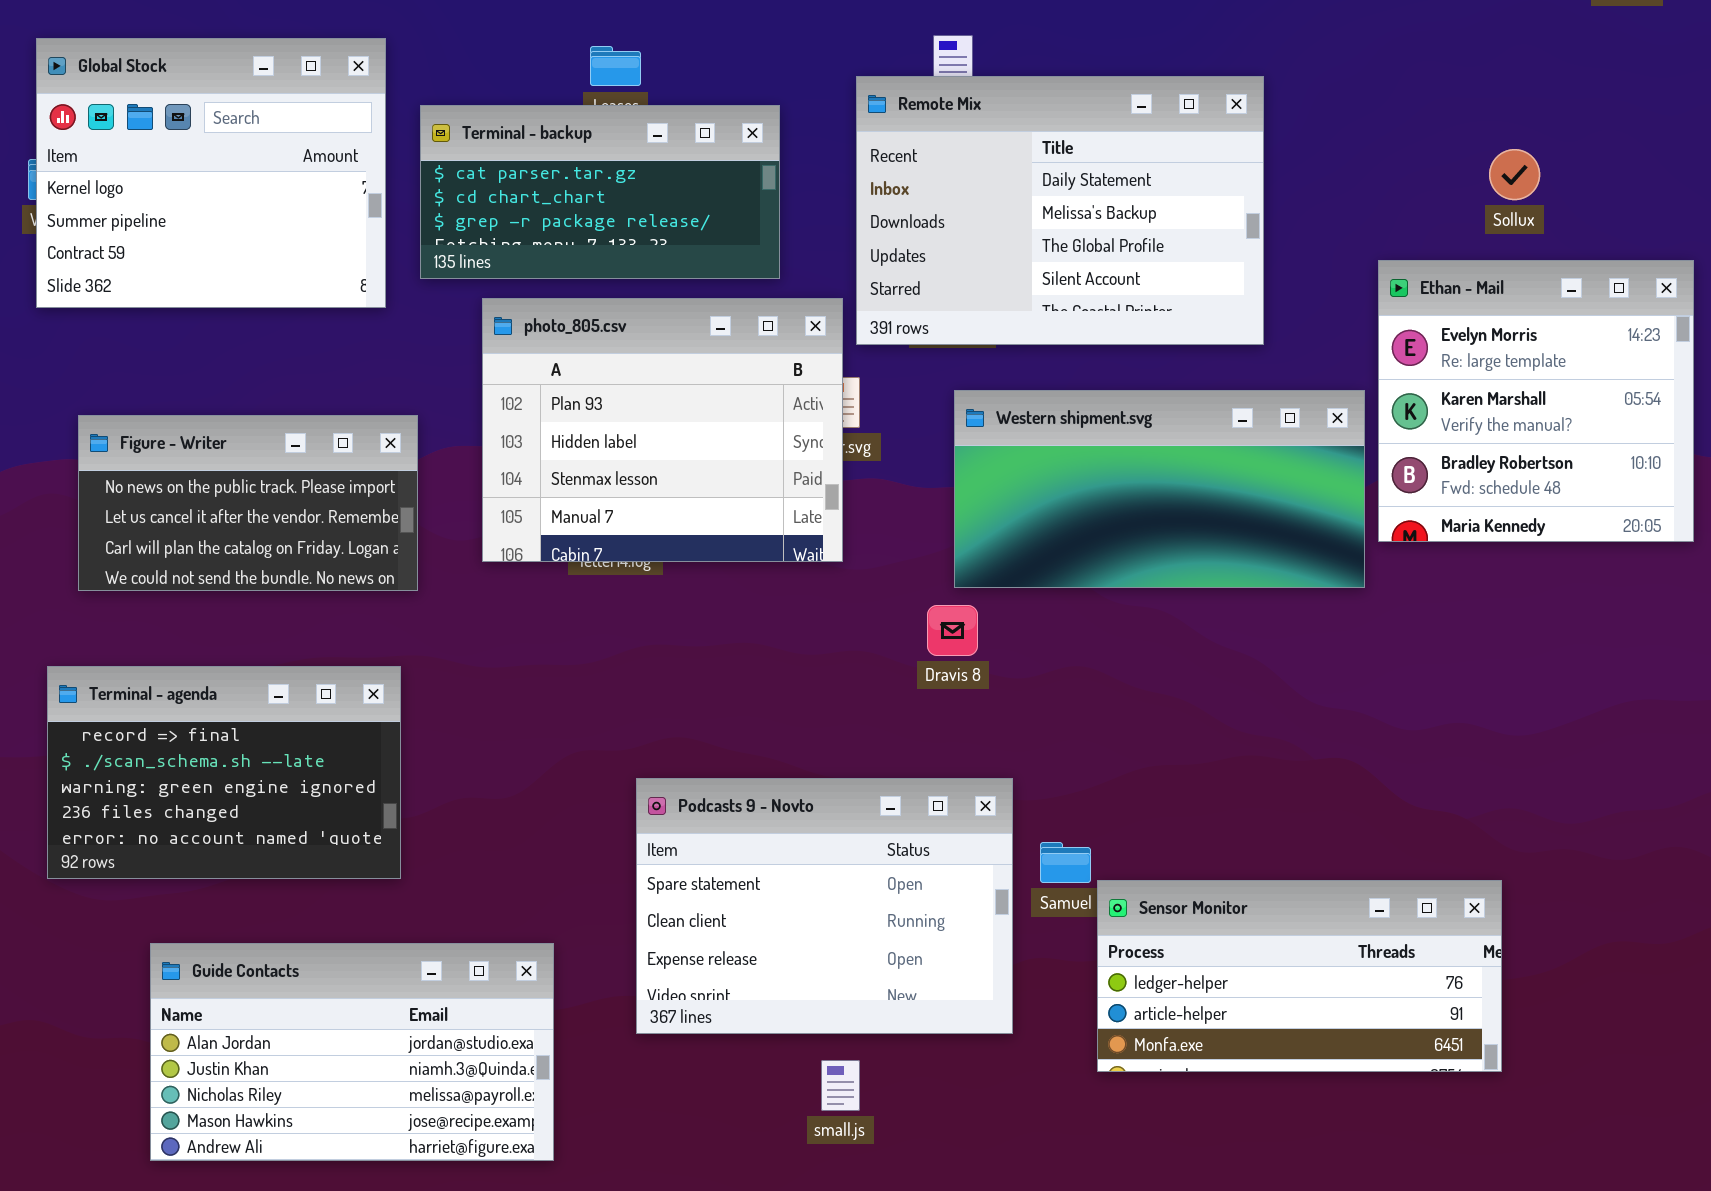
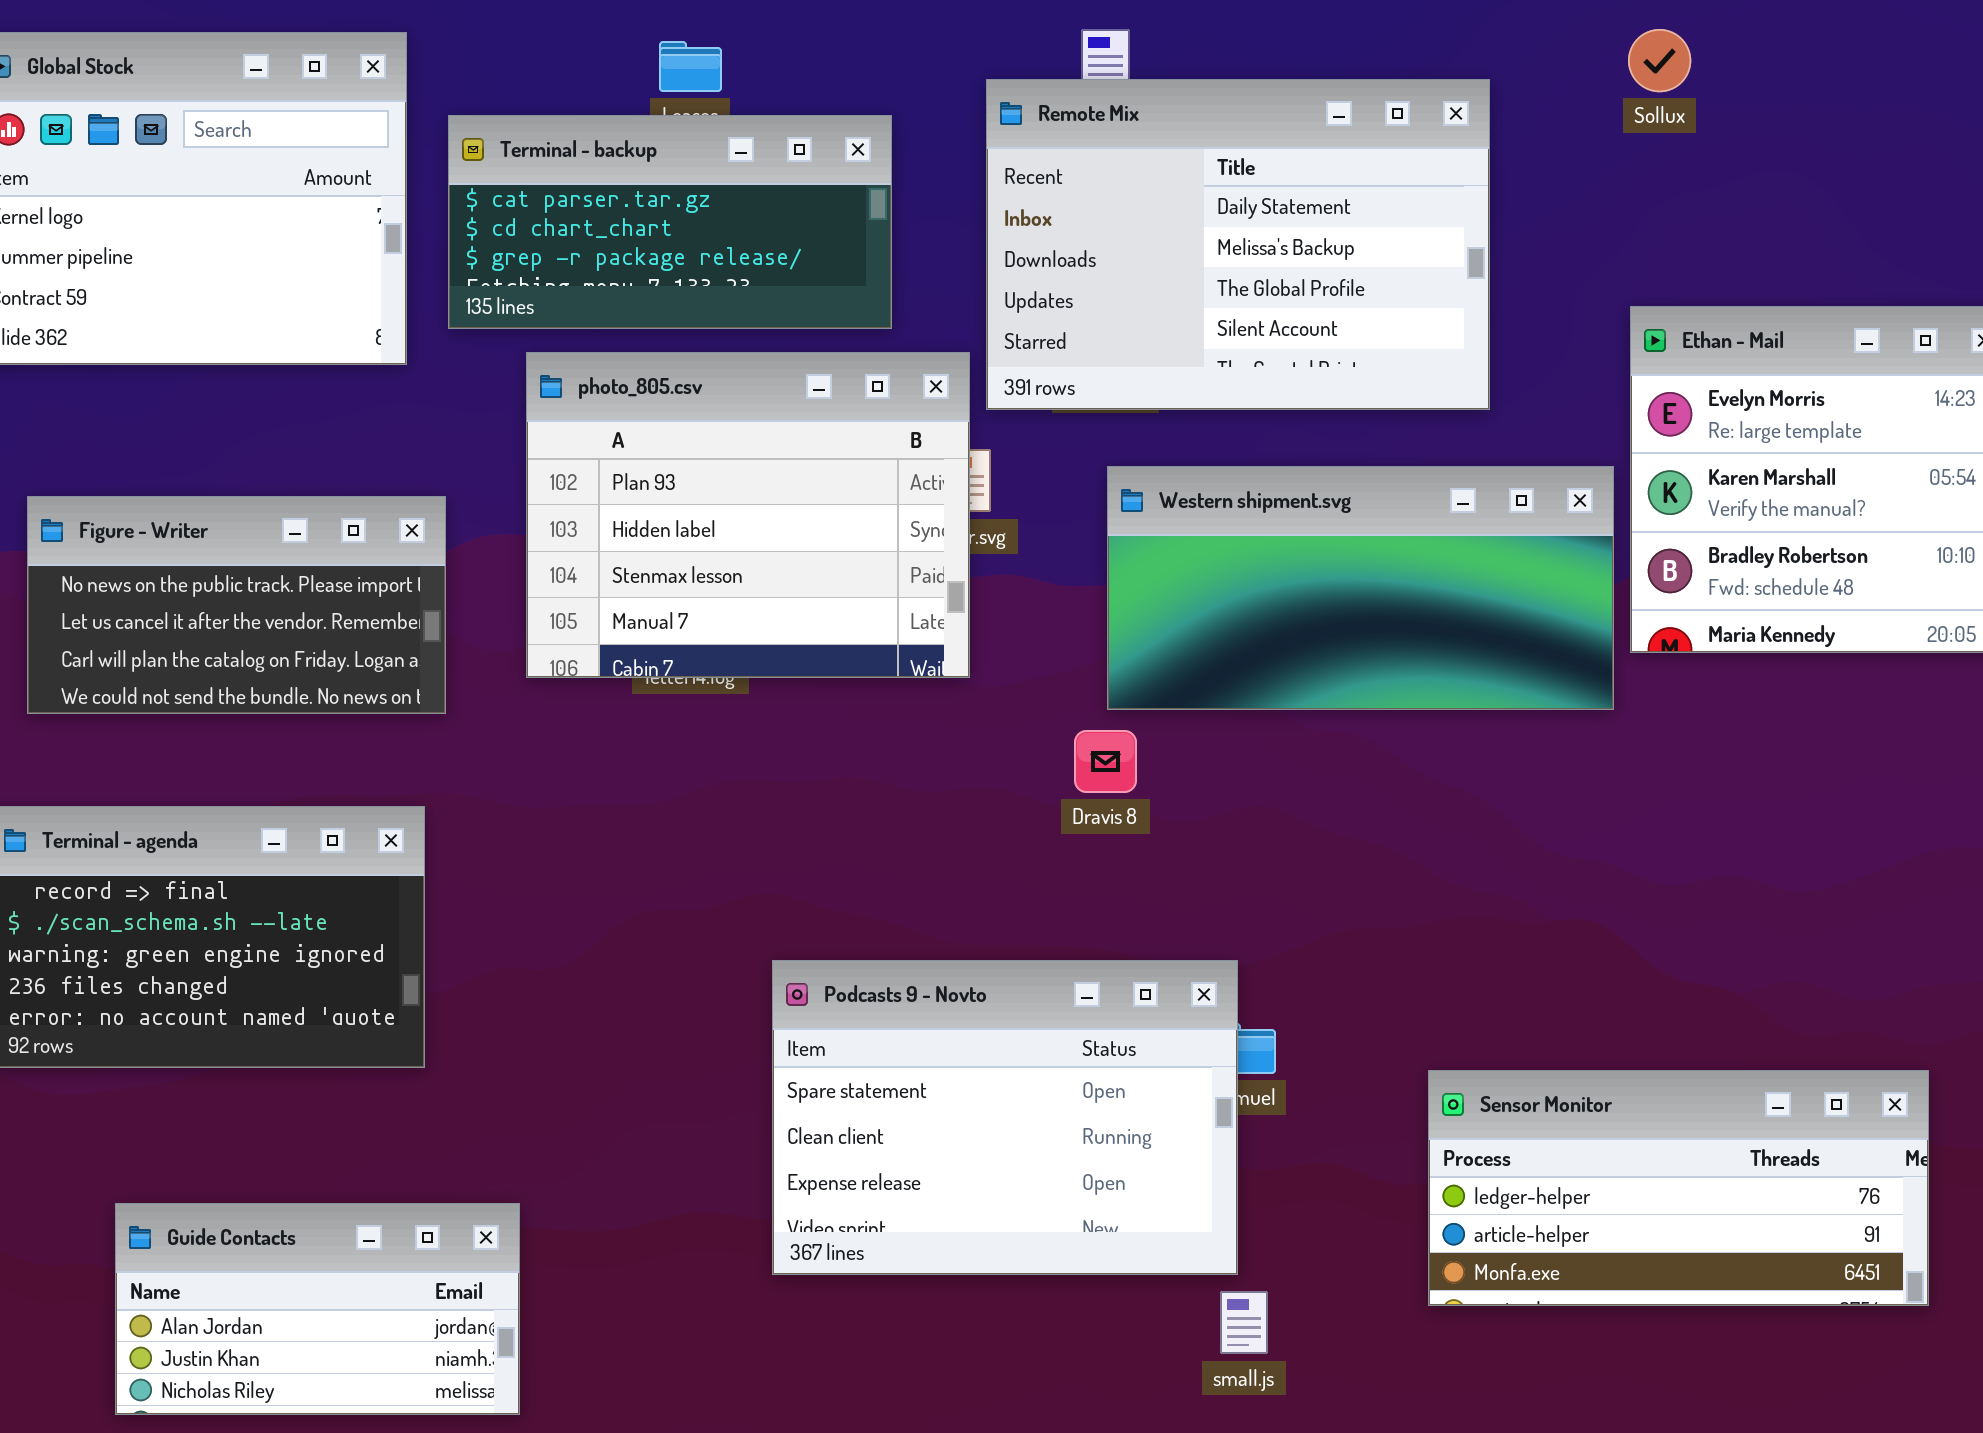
Sollux: [1489,149,1540,200] -> [1628,29,1691,92], moved
Podcasts 9 - Novto: [636,778,1013,1034] -> [772,960,1238,1275], moved
Sensor Monitor: [1097,880,1502,1072] -> [1428,1070,1929,1306], moved
Guide Contacts: [150,943,554,1161] -> [115,1203,520,1415], resized
small.js: [821,1060,860,1111] -> [1220,1291,1268,1354], moved

